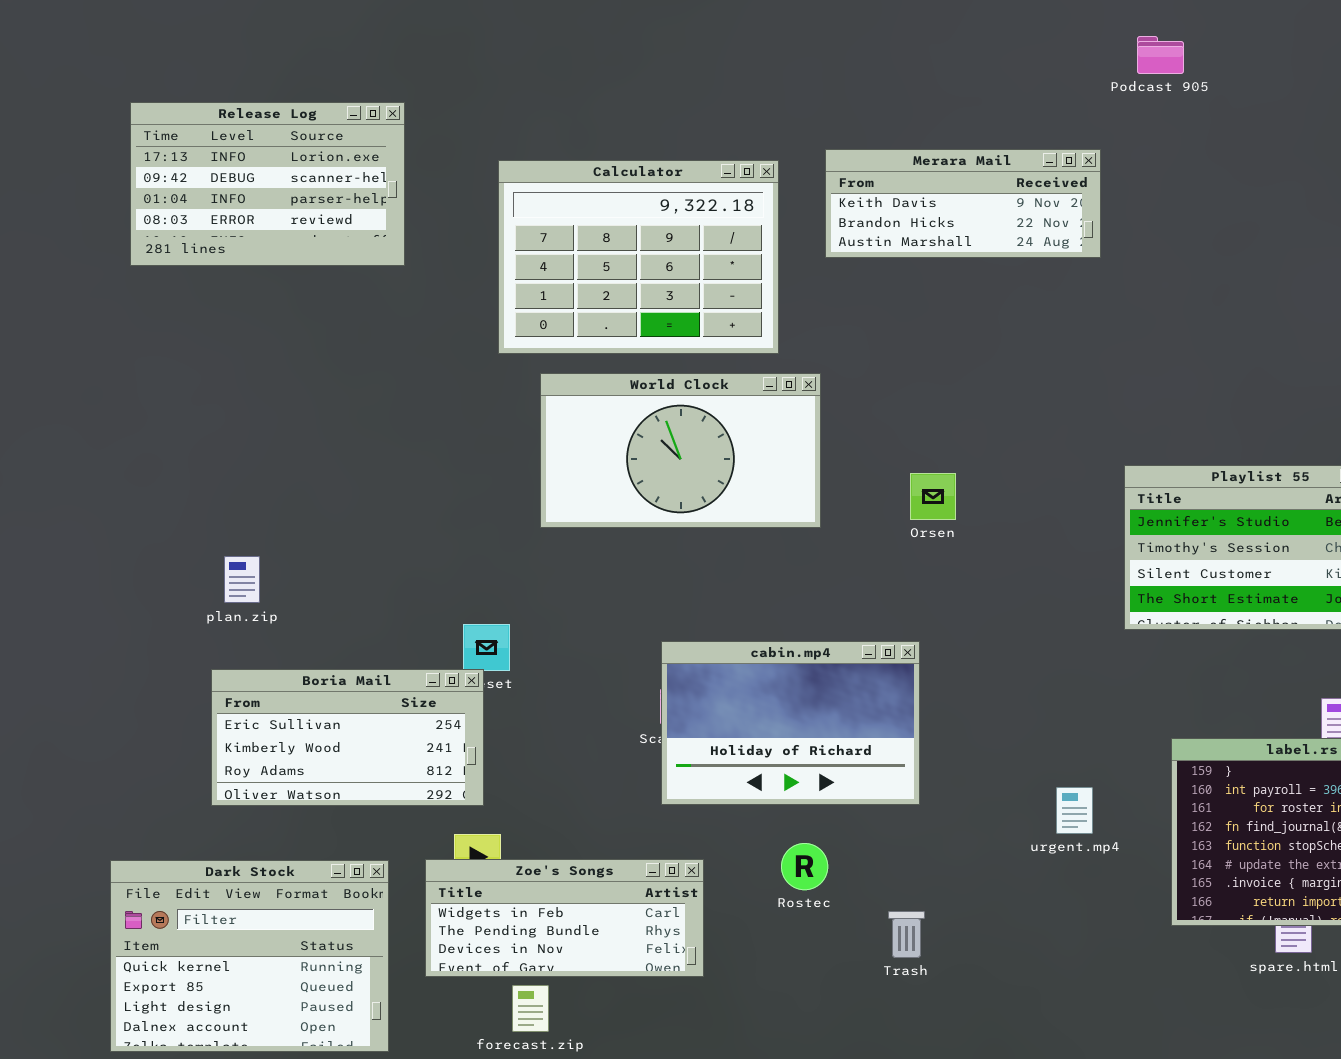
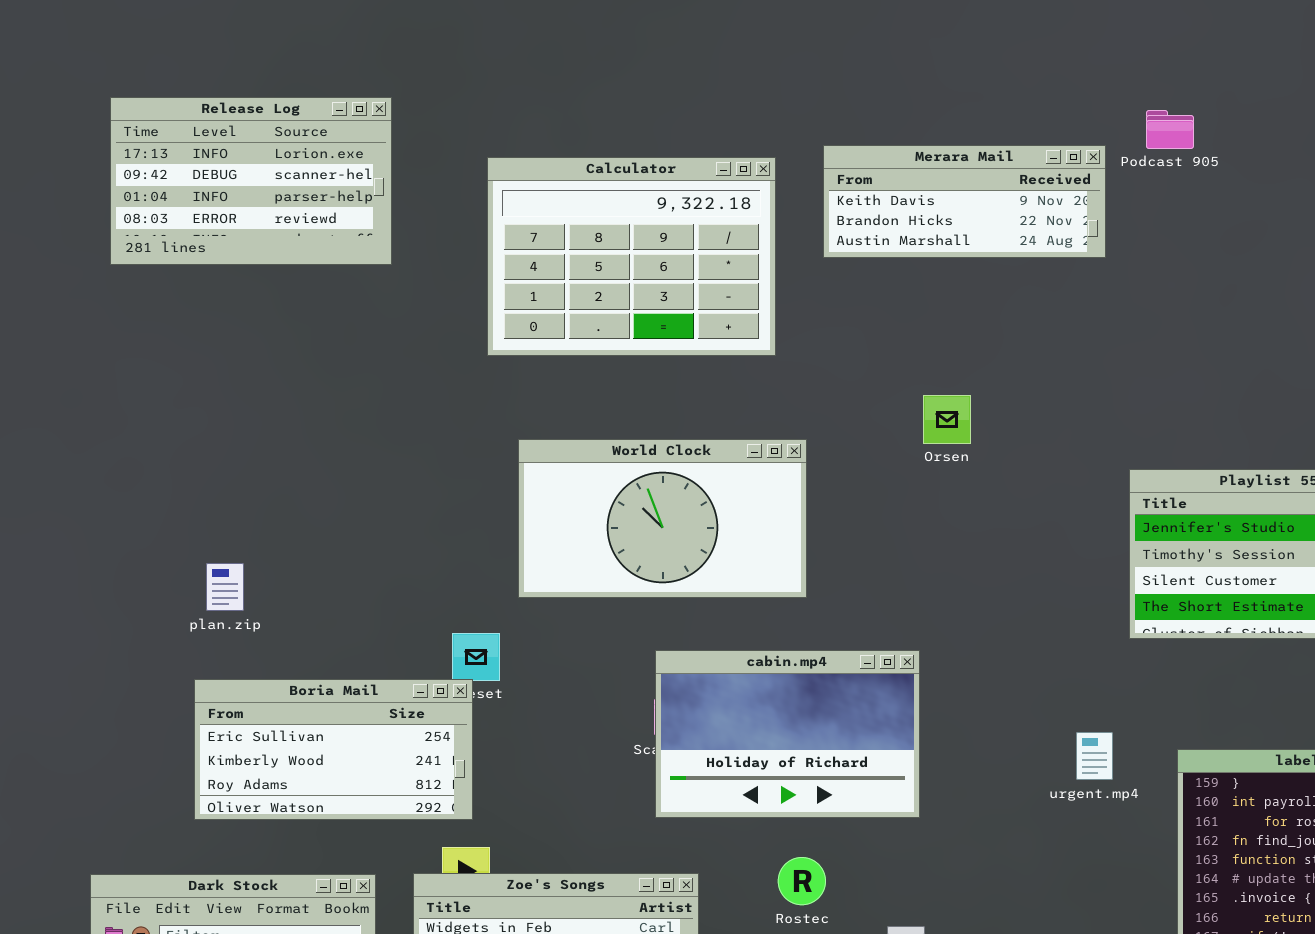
Podcast 905: [1137,36,1184,74] -> [1146,110,1194,149], moved
World Clock: [540,373,821,528] -> [518,439,807,598], moved
Orsen: [910,473,956,520] -> [923,395,971,444], moved
urgent.mp4: [1056,787,1093,834] -> [1076,732,1113,780], moved

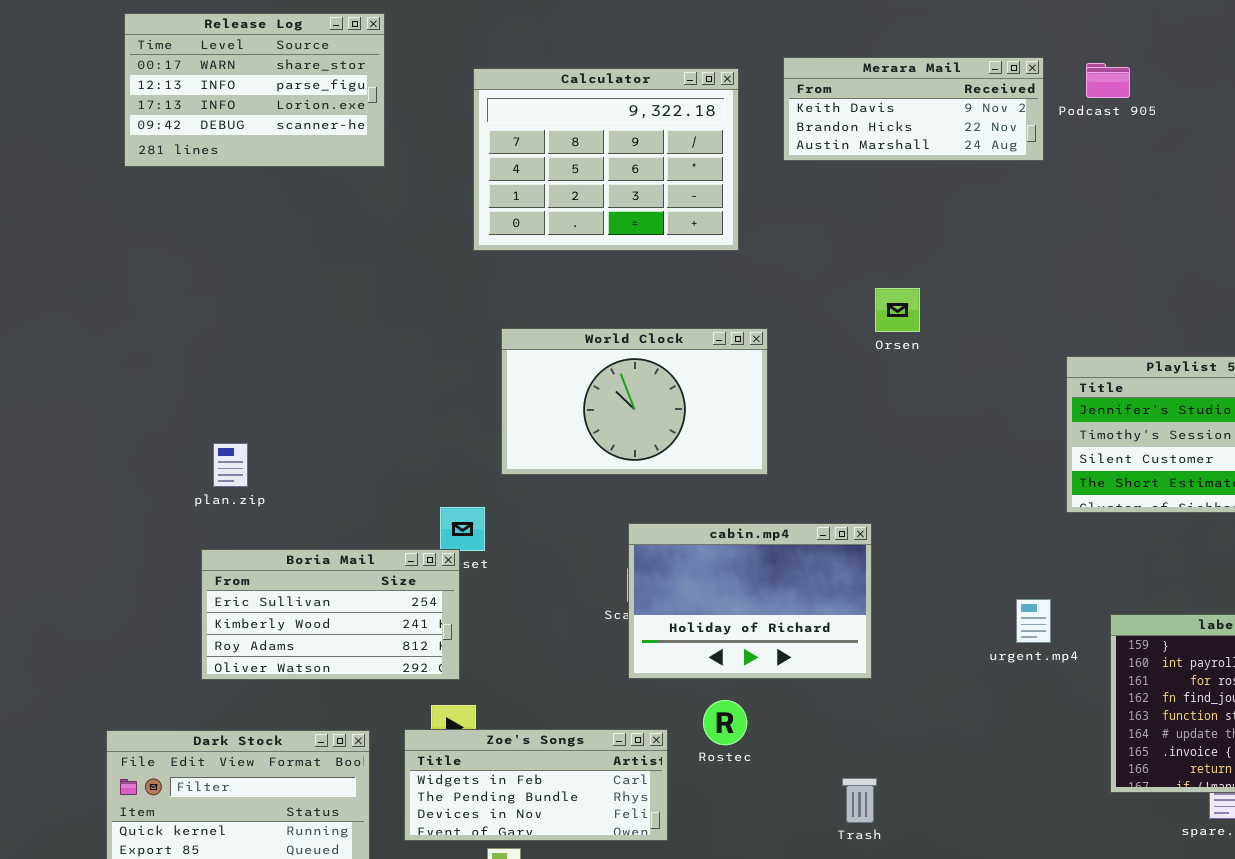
Release Log: [110,97,392,265] -> [124,13,385,167], scrolled up 2 rows
Podcast 905: [1146,110,1194,149] -> [1086,63,1130,98], moved
Rostec: [778,857,826,905] -> [703,700,747,745], moved

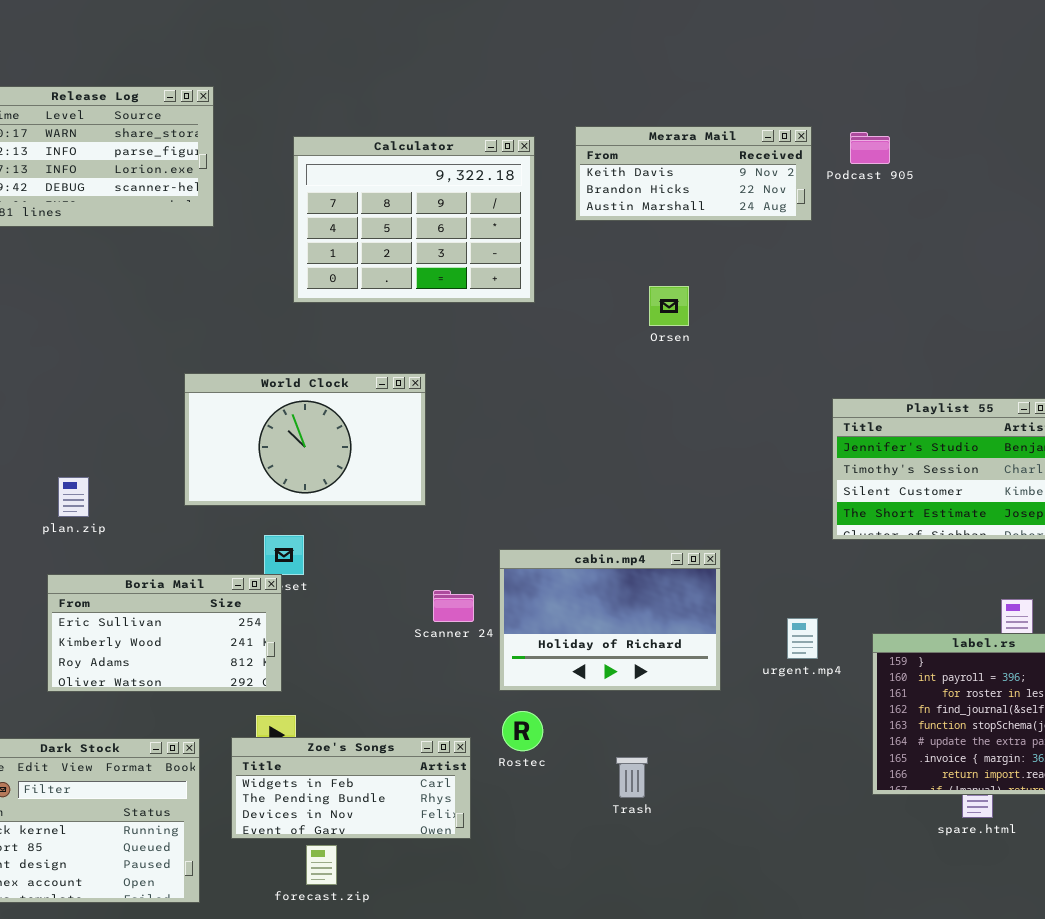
Orsen: [875,288,920,332] -> [649,286,689,326], moved
World Clock: [501,328,768,475] -> [184,373,426,506], moved
cabin.mp4: [628,523,872,679] -> [499,549,721,691], moved
Trash: [842,778,877,823] -> [616,757,648,798], moved

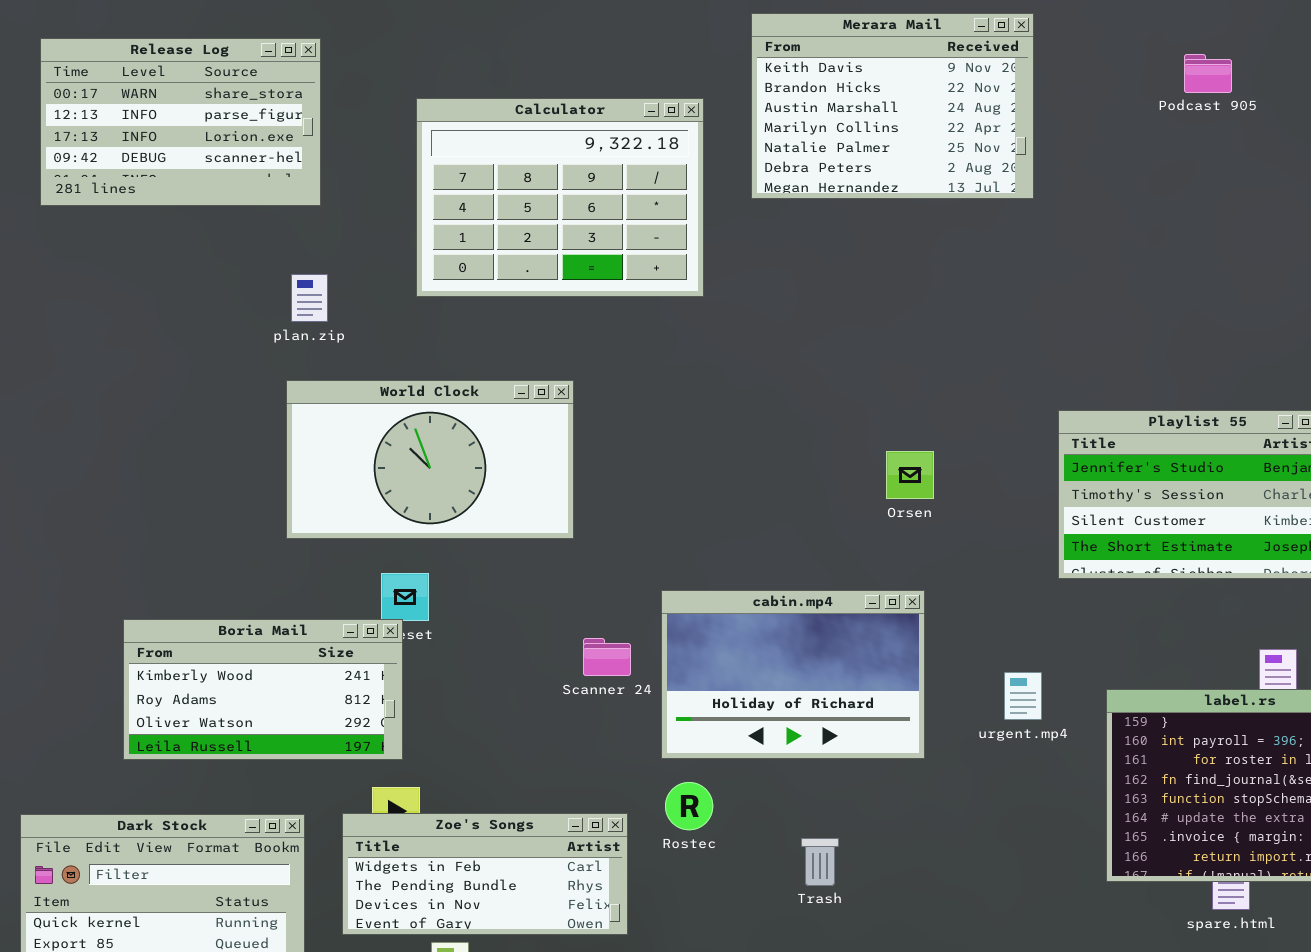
Merara Mail: [575,126,812,221] -> [751,13,1034,199], resized
Podcast 905: [850,132,890,164] -> [1184,54,1232,93], moved
Orsen: [649,286,689,326] -> [886,451,934,499], moved
plan.zip: [58,477,89,517] -> [291,274,328,322], moved
Boria Mail: [47,574,282,692] -> [123,619,403,760], scrolled down 1 row

